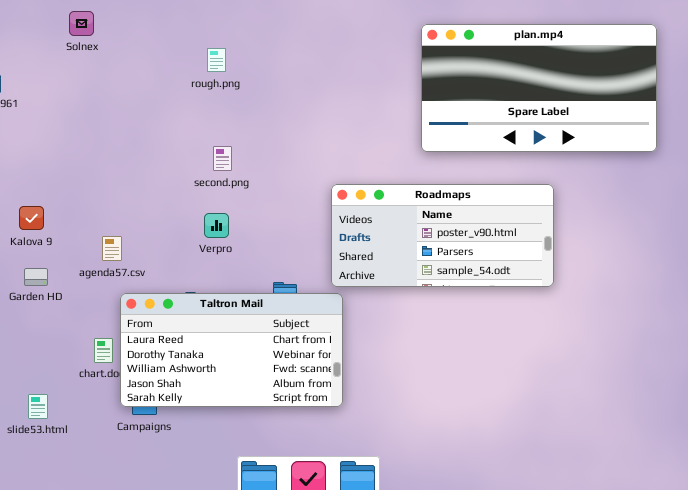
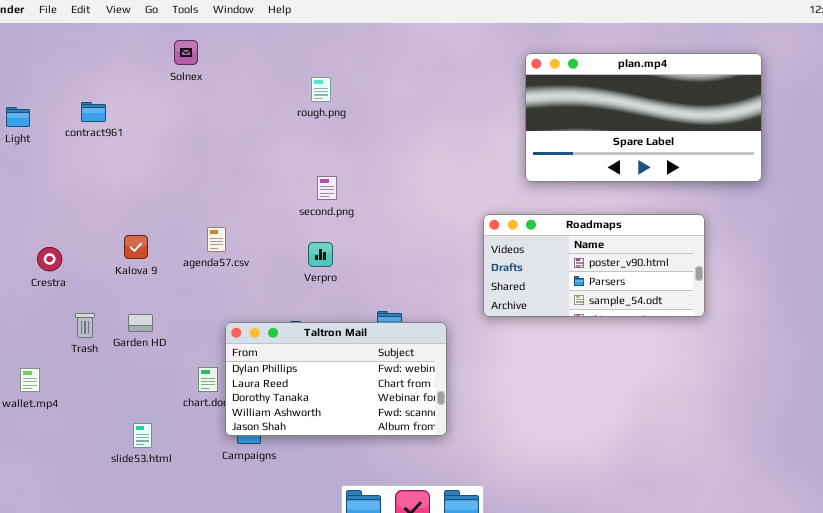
Roadmaps: [331,184,554,287] -> [483,214,705,317], moved
agenda57.csv: [102,236,122,261] -> [207,227,226,252], moved
Garden HD: [24,268,48,286] -> [128,314,153,332], moved
Taltron Mail: [120,293,343,407] -> [225,322,447,436], scrolled up 1 row

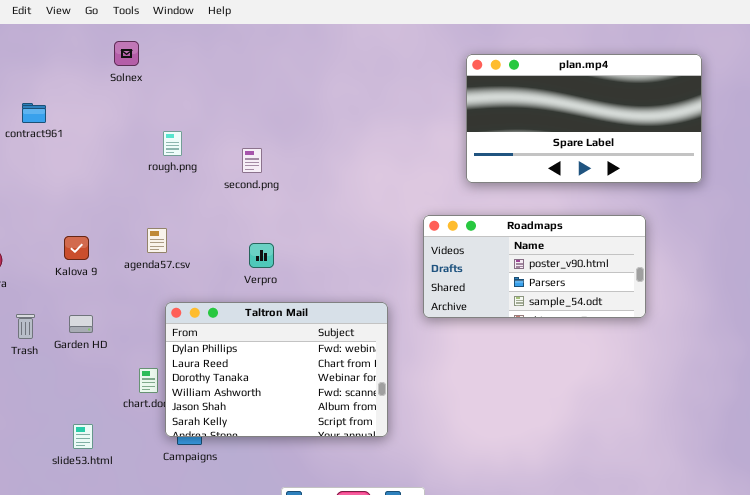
rough.png: [311,77,331,102] -> [163,131,182,156], moved
second.png: [317,176,337,200] -> [242,148,262,173], moved
Taltron Mail: [225,322,447,436] -> [165,302,388,437], resized

